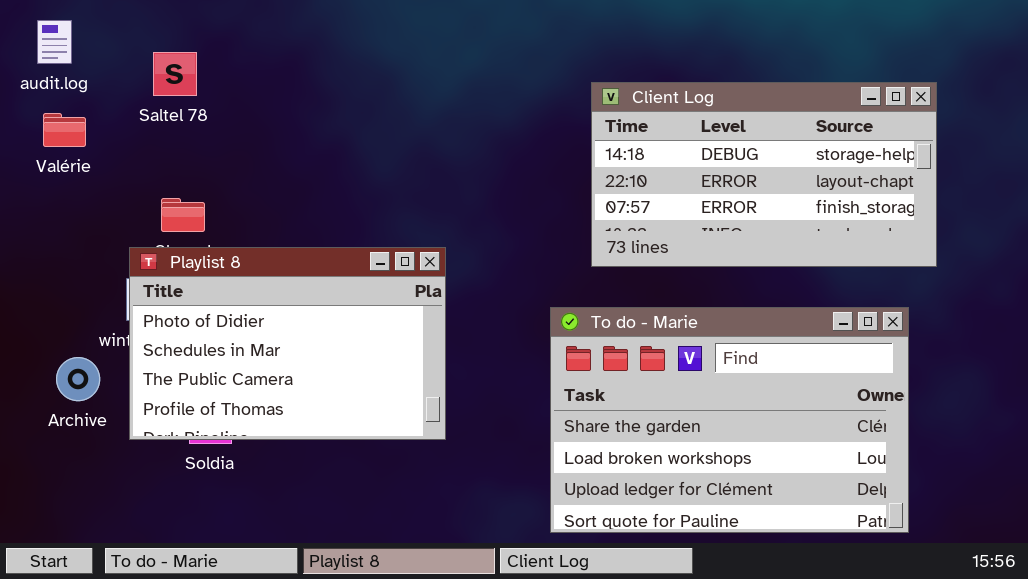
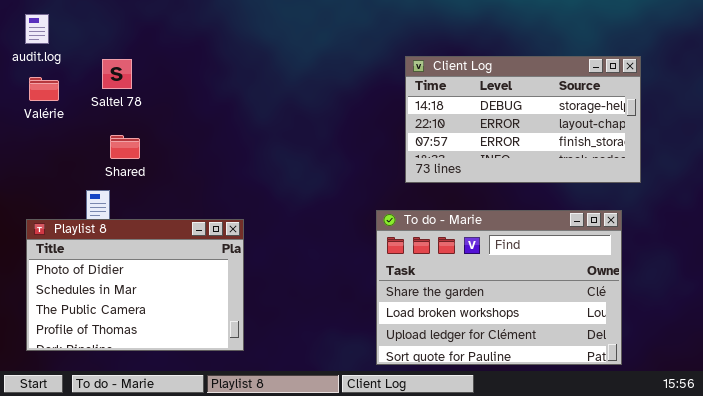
Saltel 78: [153,52,197,96] -> [102,59,132,89], moved
Playlist 8: [129,247,446,440] -> [26,219,244,351], moved

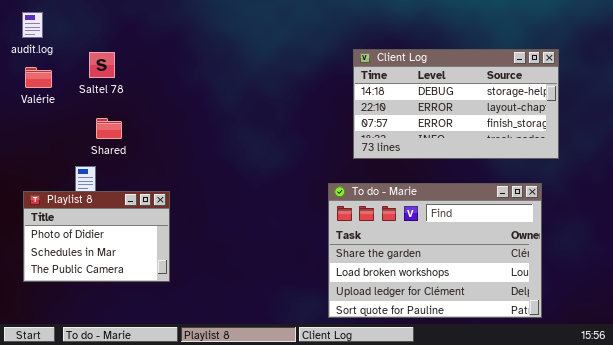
Playlist 8: [26,219,244,351] -> [23,191,170,282], resized

